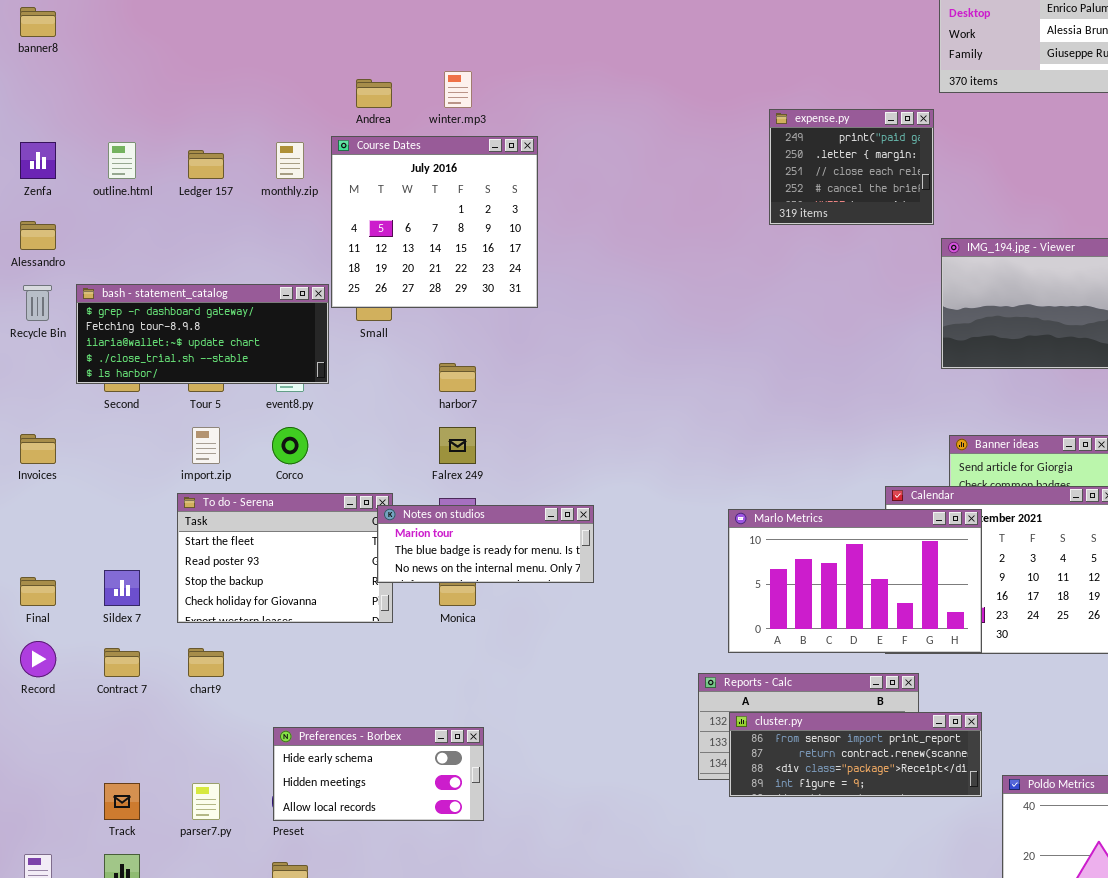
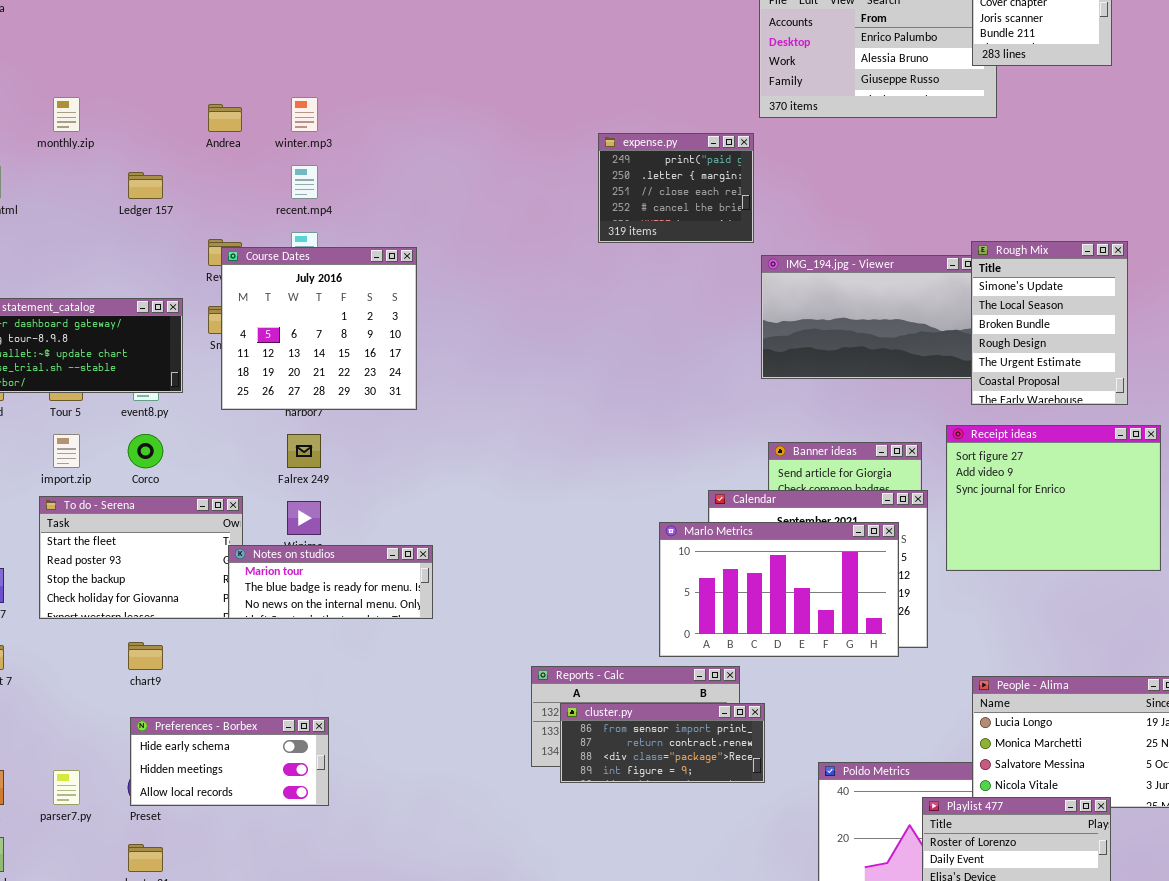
Course Dates: [331,136,538,308] -> [221,247,417,410], moved
monthly.zip: [276,142,304,179] -> [53,97,80,132], moved
Ledger 157: [188,150,224,179] -> [128,172,163,199], moved
Notes on studios: [377,505,594,583] -> [228,545,433,619], moved
Marlo Metrics: [728,509,982,653] -> [659,522,899,657], moved
chart9: [188,648,224,677] -> [128,642,163,670], moved
cluster.py: [729,712,982,797] -> [560,703,765,783], resized

